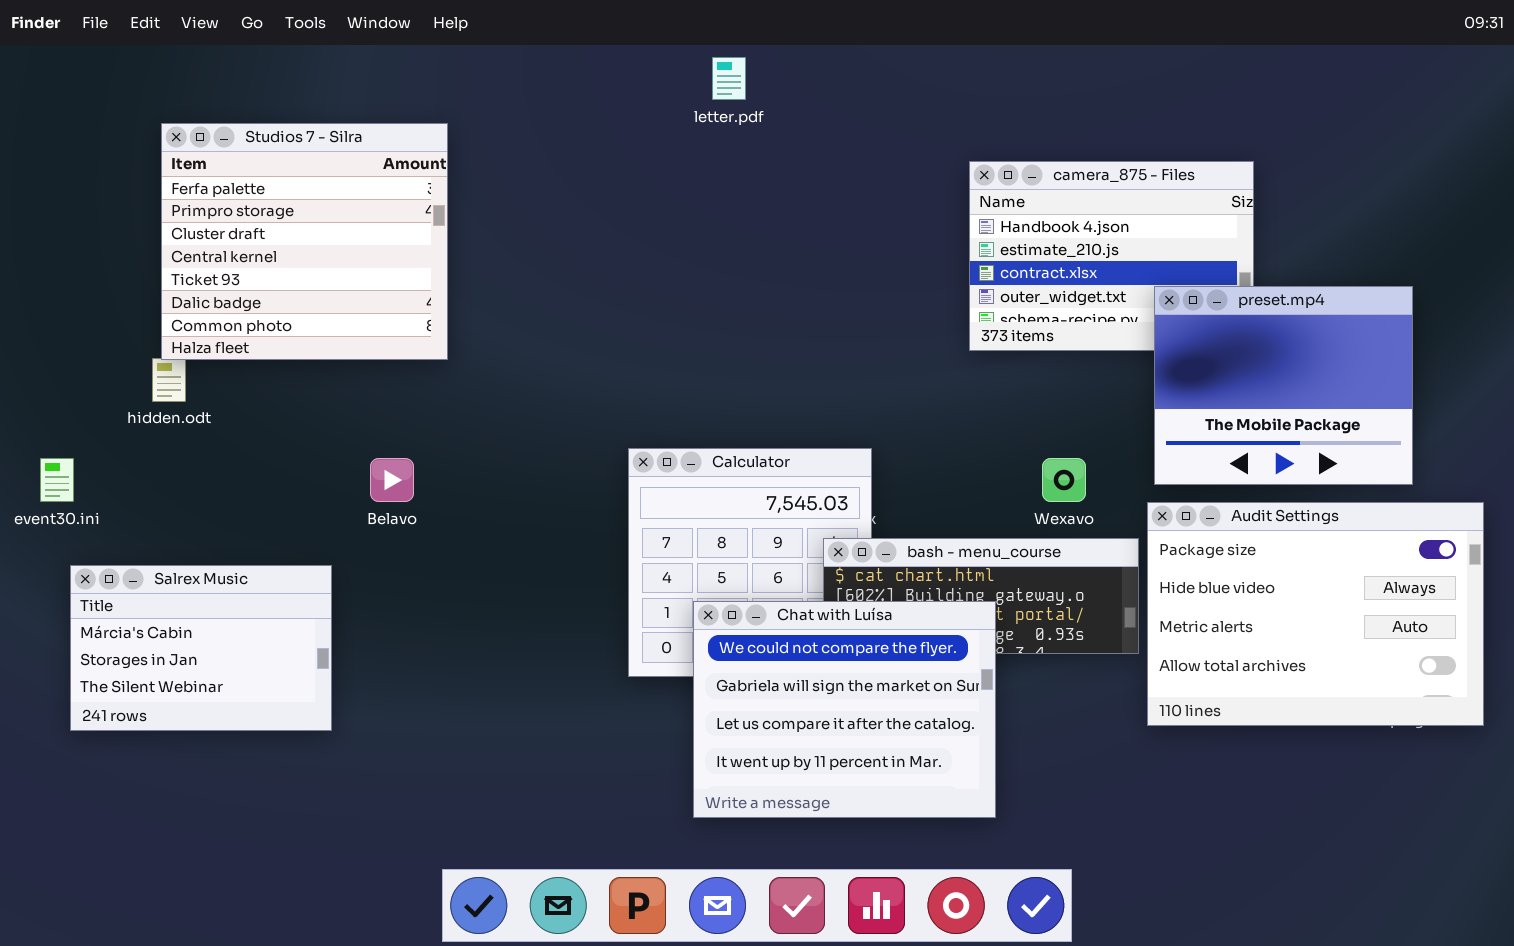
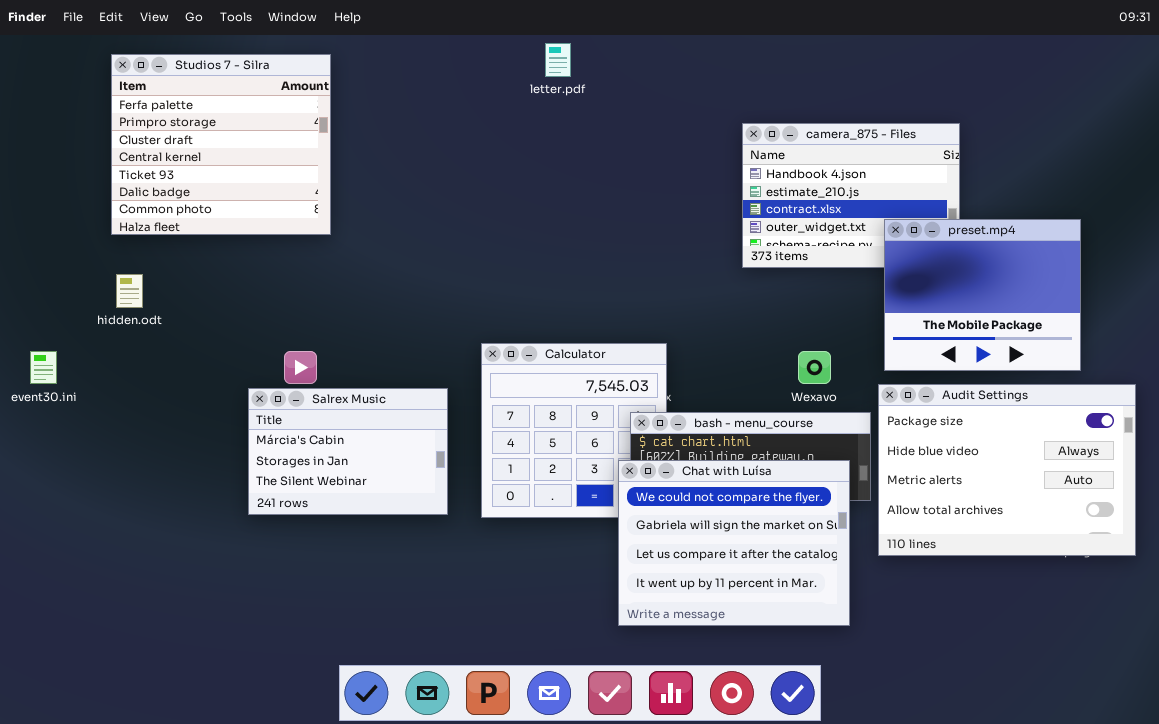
Studios 7 - Silra: [161,123,448,360] -> [111,54,331,235], moved
Salrex Music: [70,565,332,731] -> [248,388,448,515], moved
Chat with Luísa: [693,601,996,818] -> [618,460,850,626], moved

